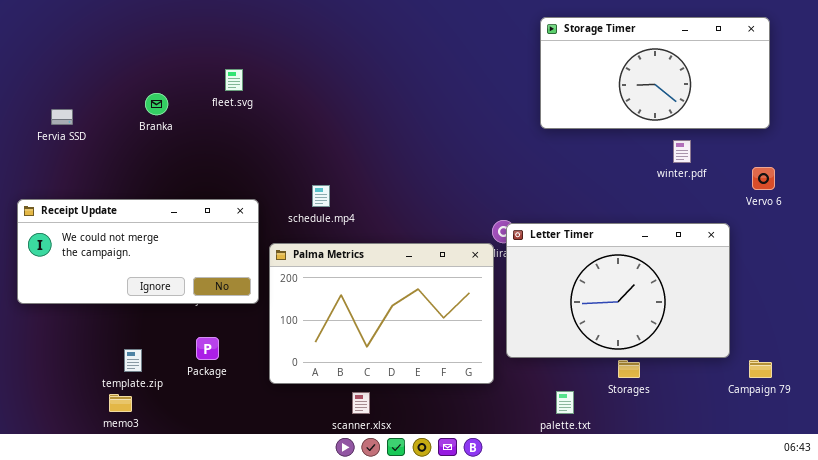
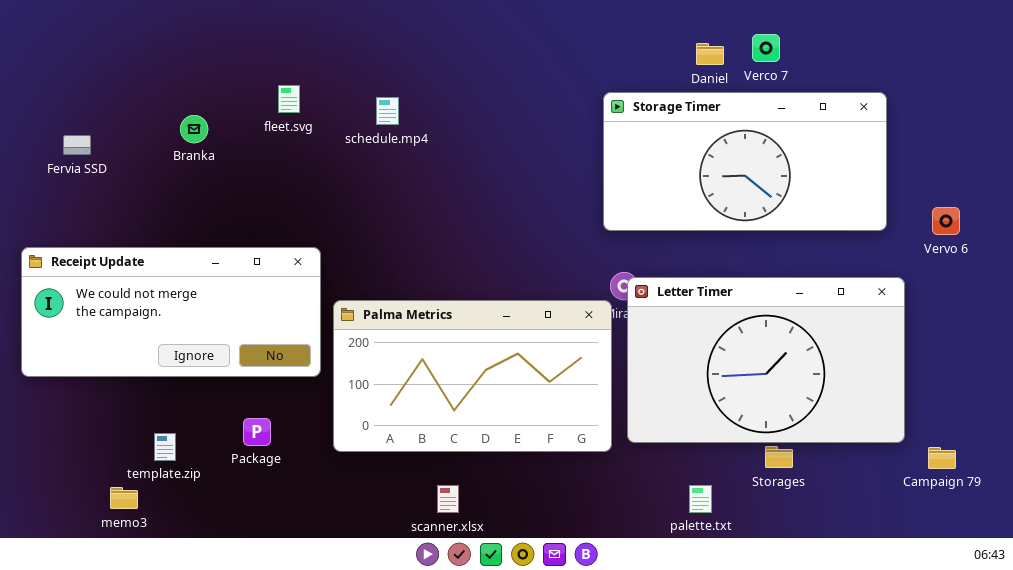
Storage Timer: [540,17,770,129] -> [603,92,887,231], moved
schedule.mp4: [312,185,330,207] -> [376,97,399,125], moved
Palma Metrics: [269,243,494,384] -> [333,300,612,452], resized
memo3: [109,394,132,412] -> [110,487,138,509], moved

